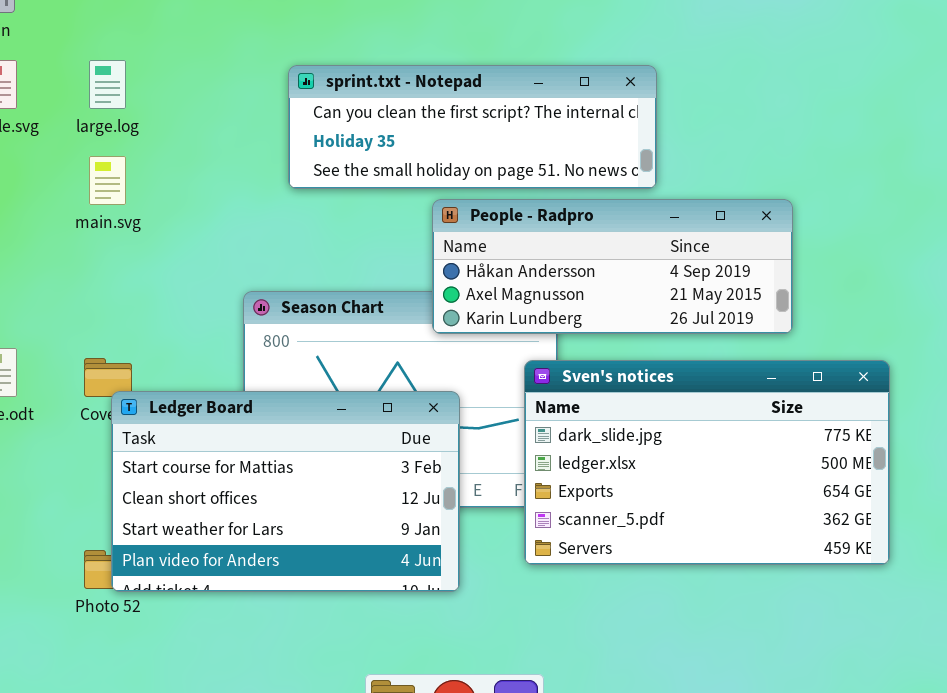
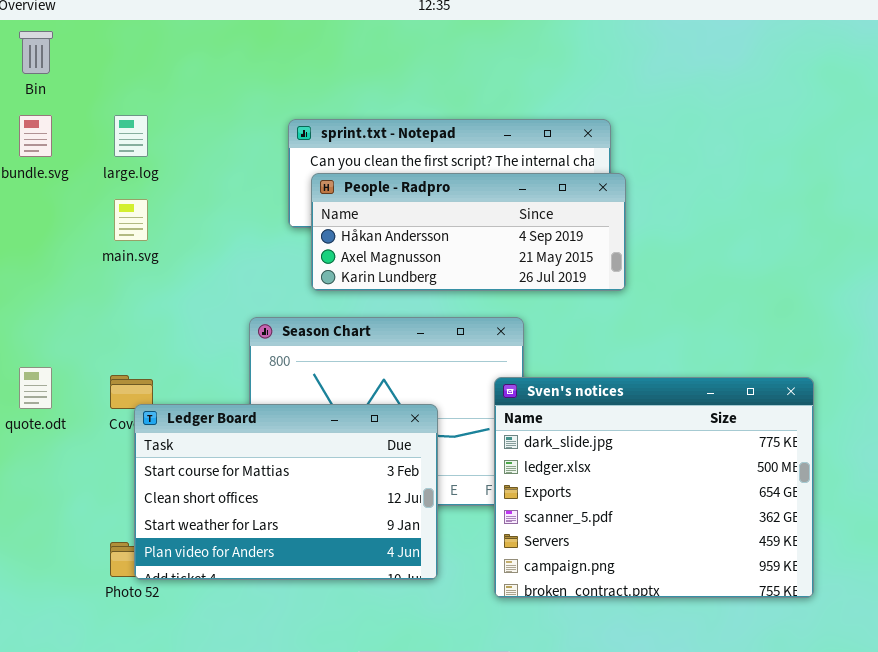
People - Radpro: [432,199,793,334] -> [311,173,626,291], moved
Sven's notices: [524,360,890,565] -> [494,377,814,598], resized

